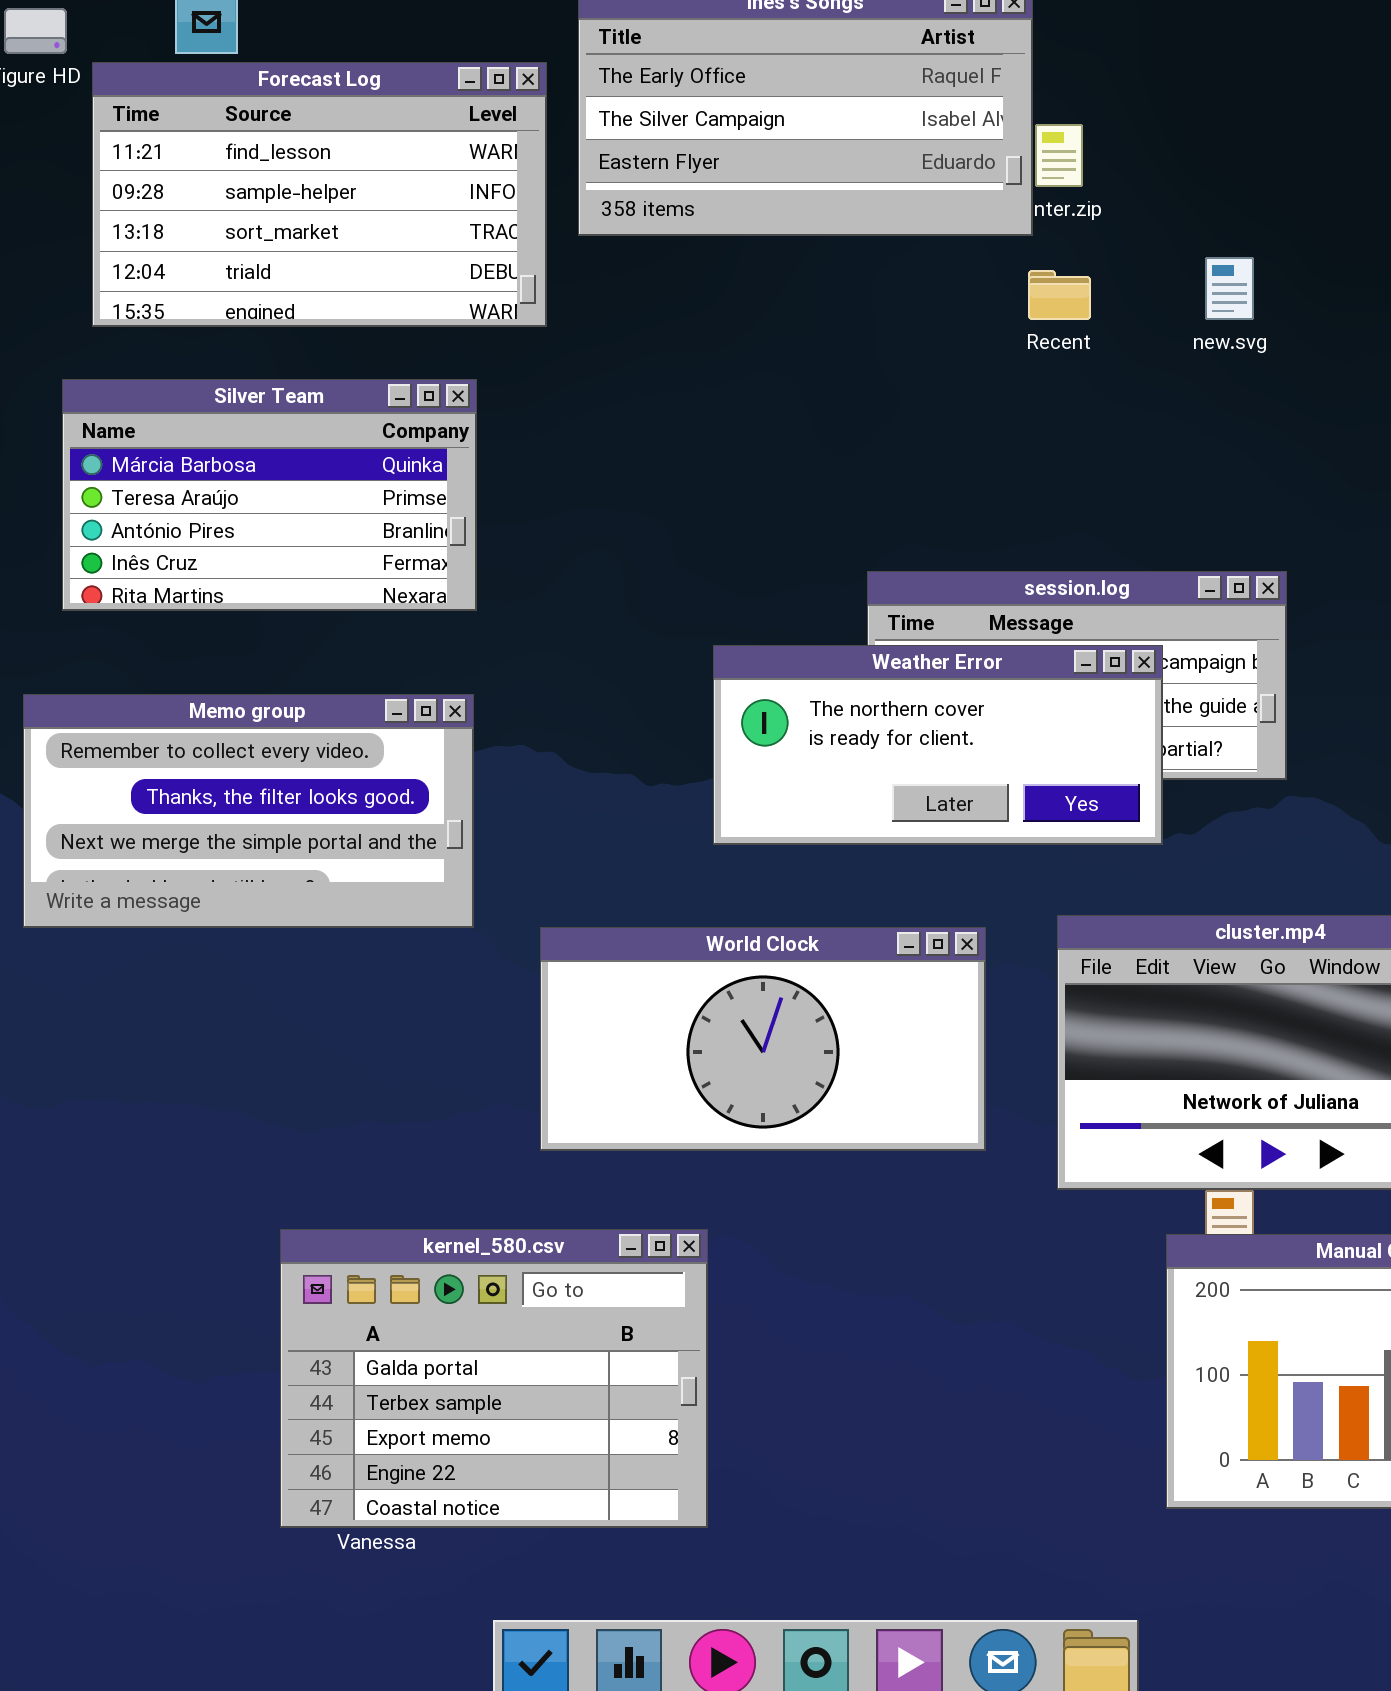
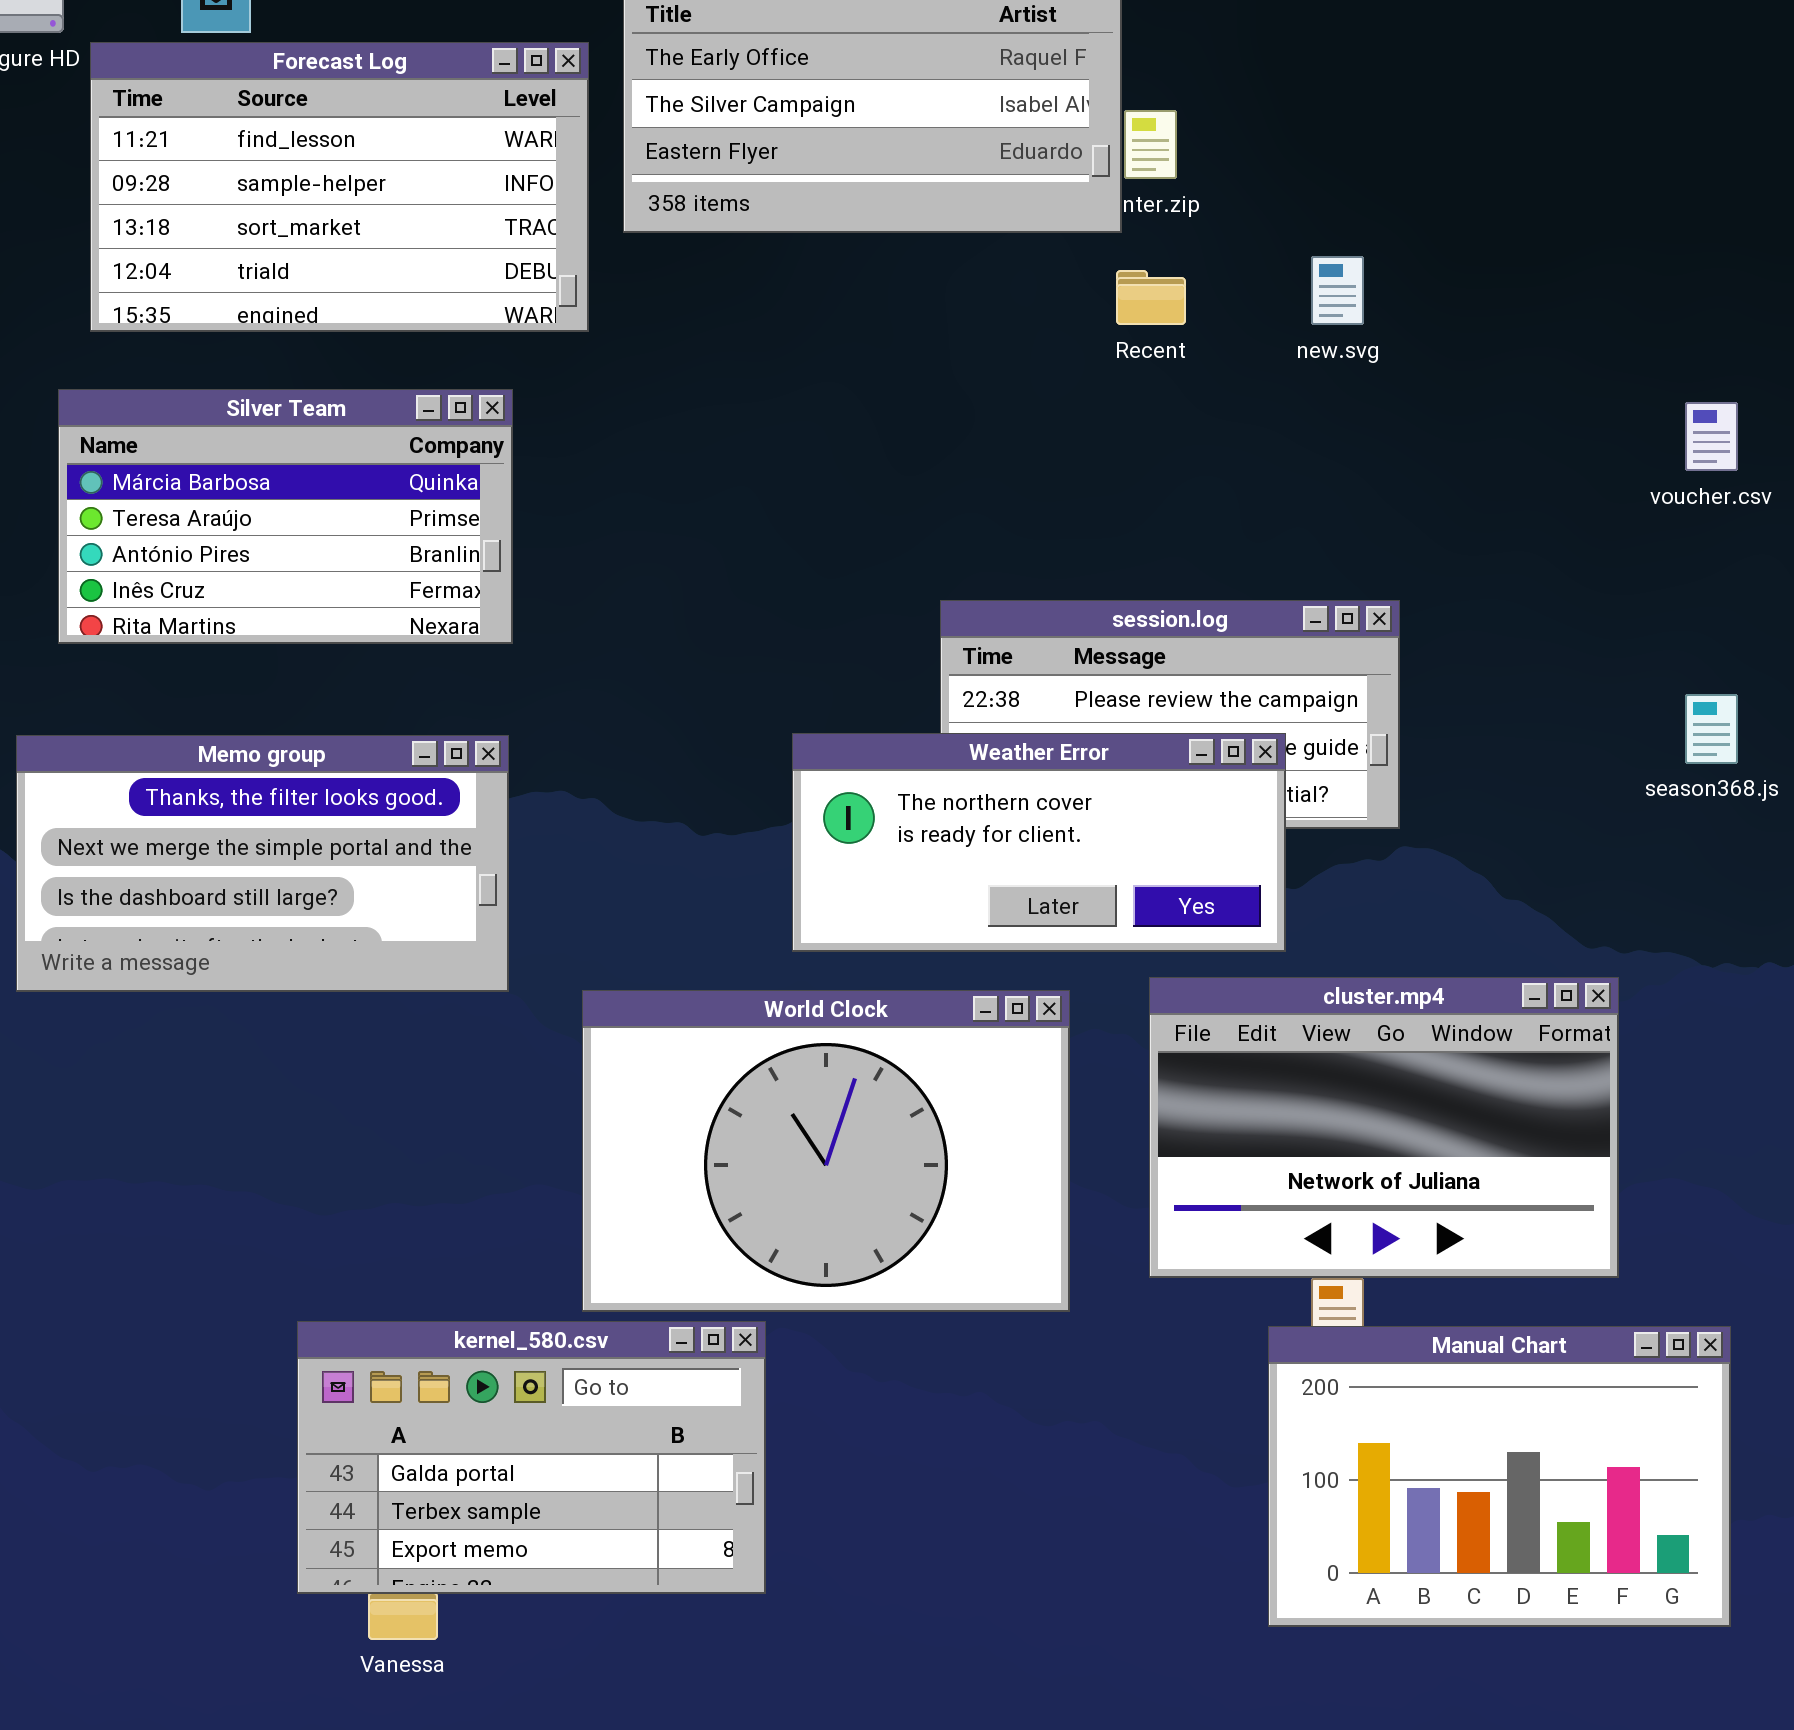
Weather Error: [713,645,1163,845] -> [792,733,1286,952], moved
Memo group: [23,694,474,928] -> [16,735,509,992], scrolled down 1 row
World Clock: [540,927,986,1151] -> [582,990,1070,1312], resized
kernel_580.csv: [280,1229,708,1528] -> [297,1321,766,1594], resized

